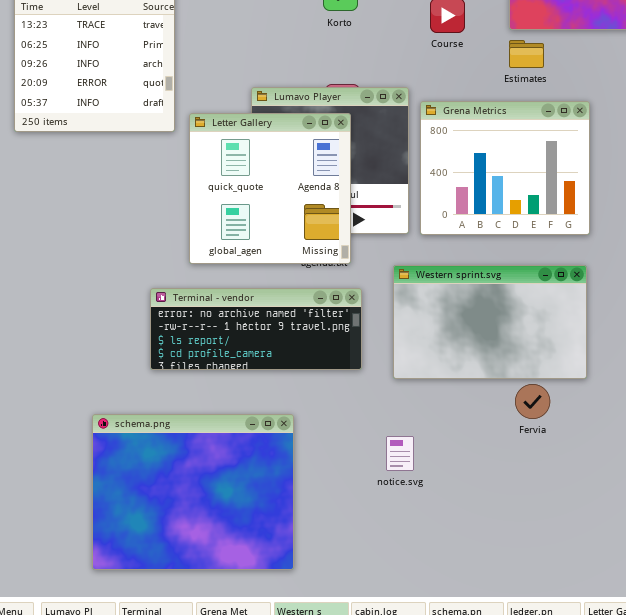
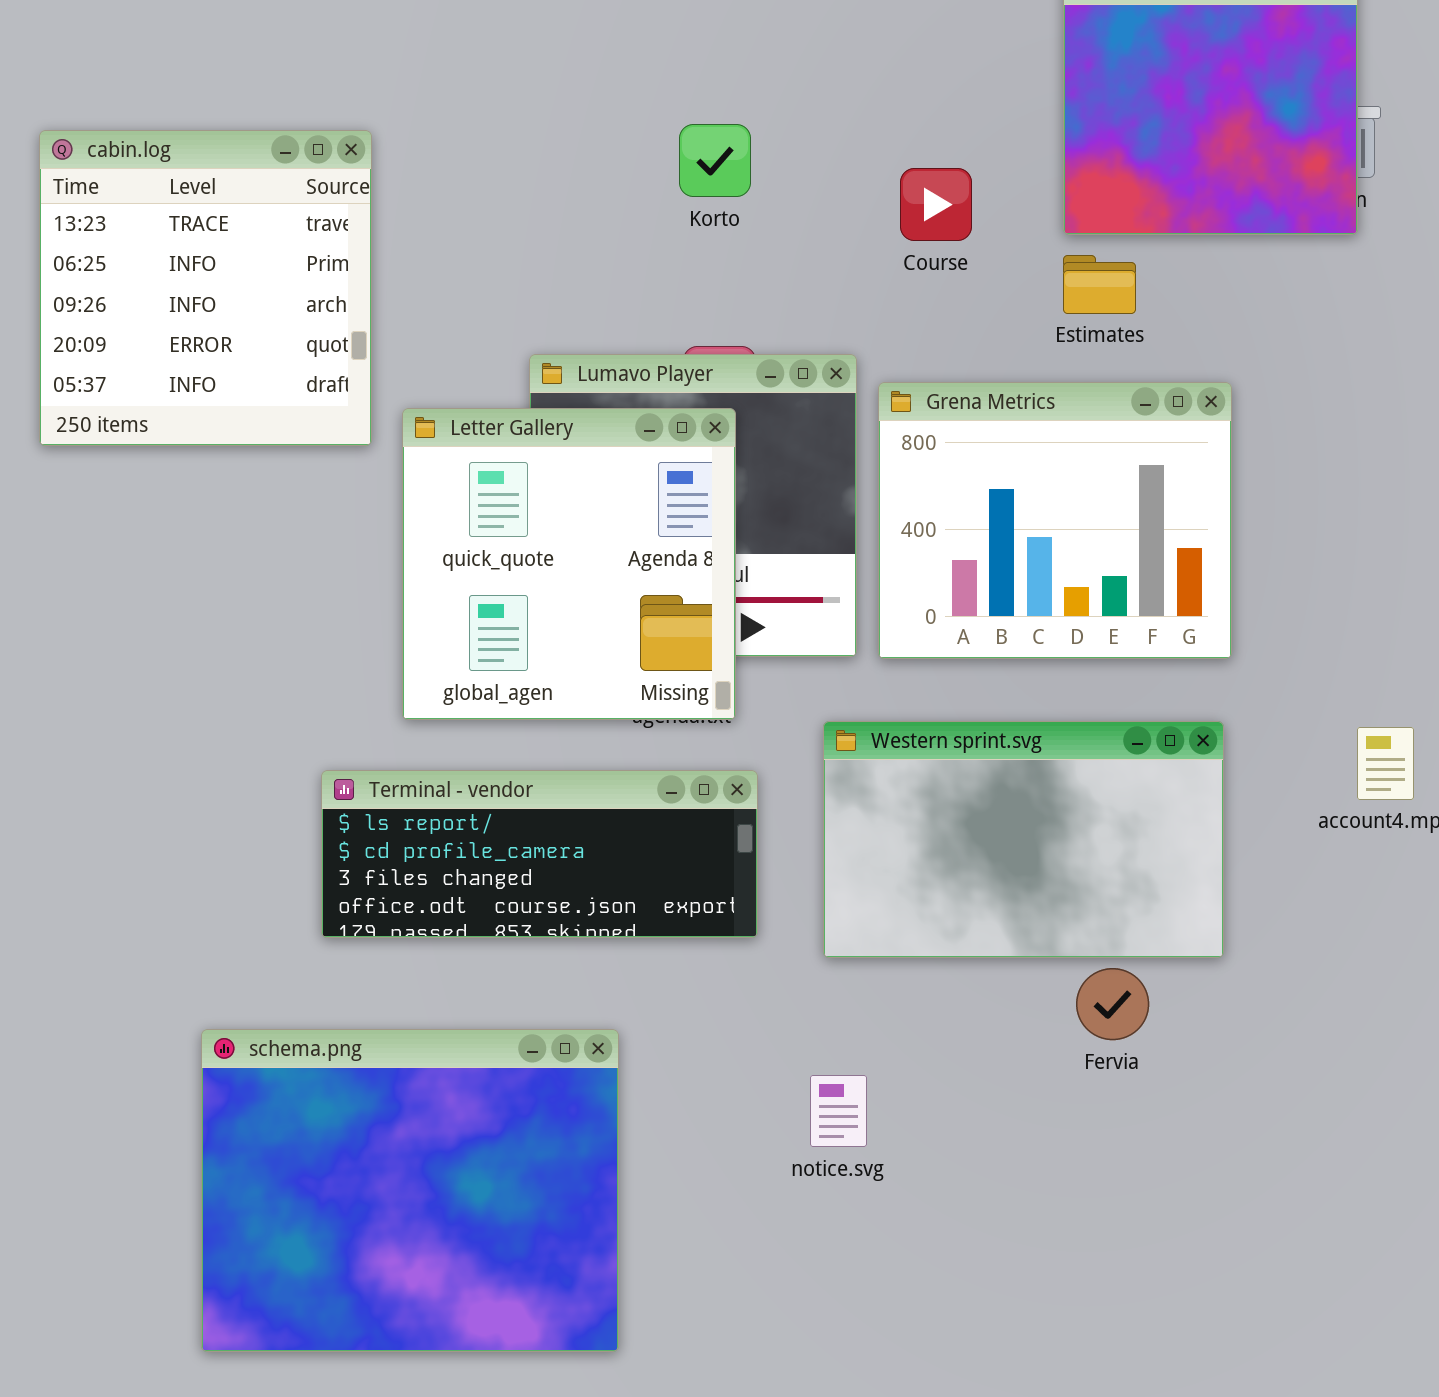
Terminal - vendor: [150,288,362,370] -> [321,770,758,938], scrolled down 2 rows

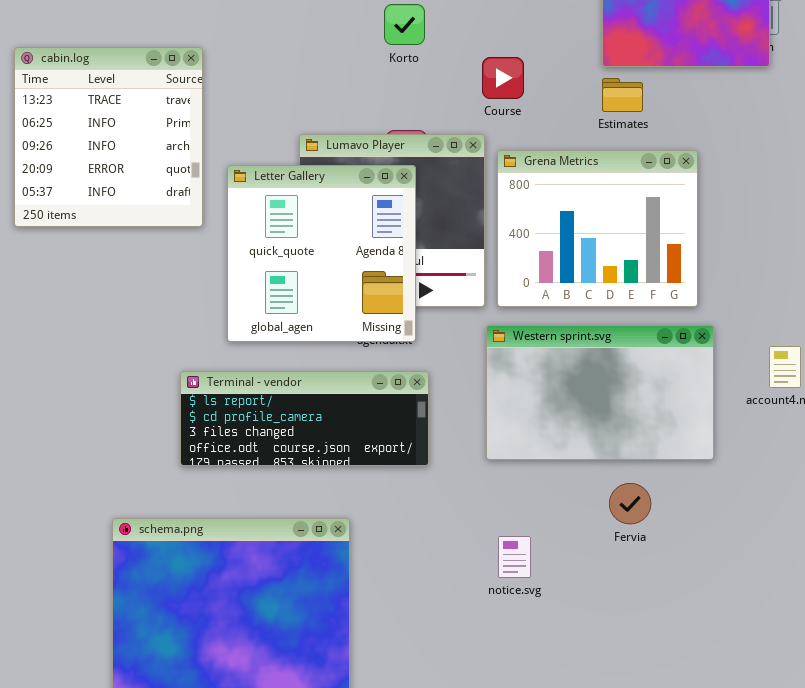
cabin.log: [39,130,372,446] -> [14,47,203,227], moved
Course: [900,168,972,241] -> [482,57,524,99], moved
Western sprint.svg: [823,721,1224,958] -> [486,325,714,460], moved
notice.svg: [810,1075,867,1147] -> [498,536,531,578], moved

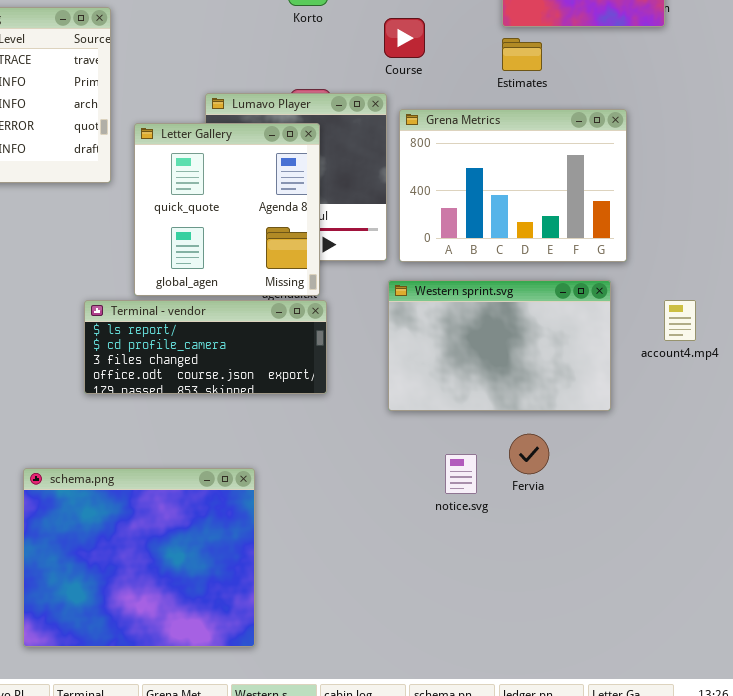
Grena Metrics: [497,150,698,307] -> [399,109,627,262], resized
Terminal - vendor: [180,371,429,466] -> [84,300,327,394], moved
notice.svg: [498,536,531,578] -> [445,454,477,494], moved

